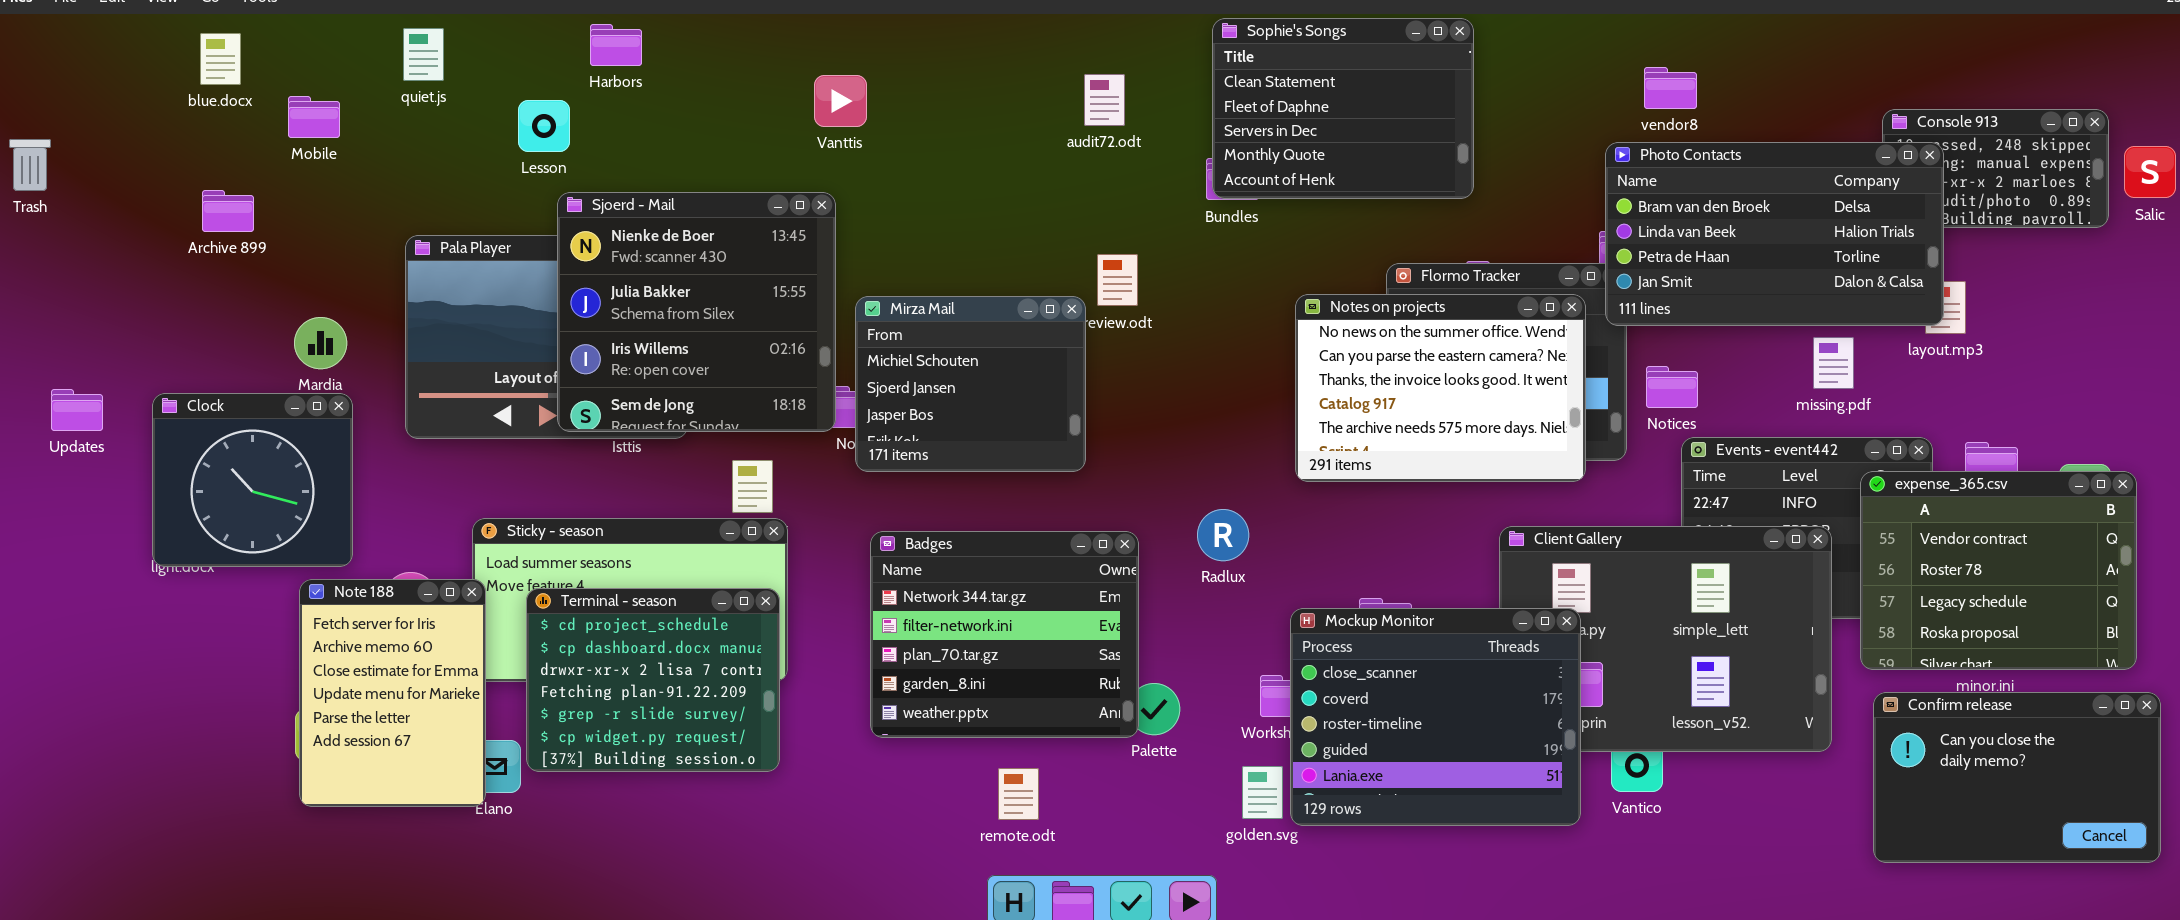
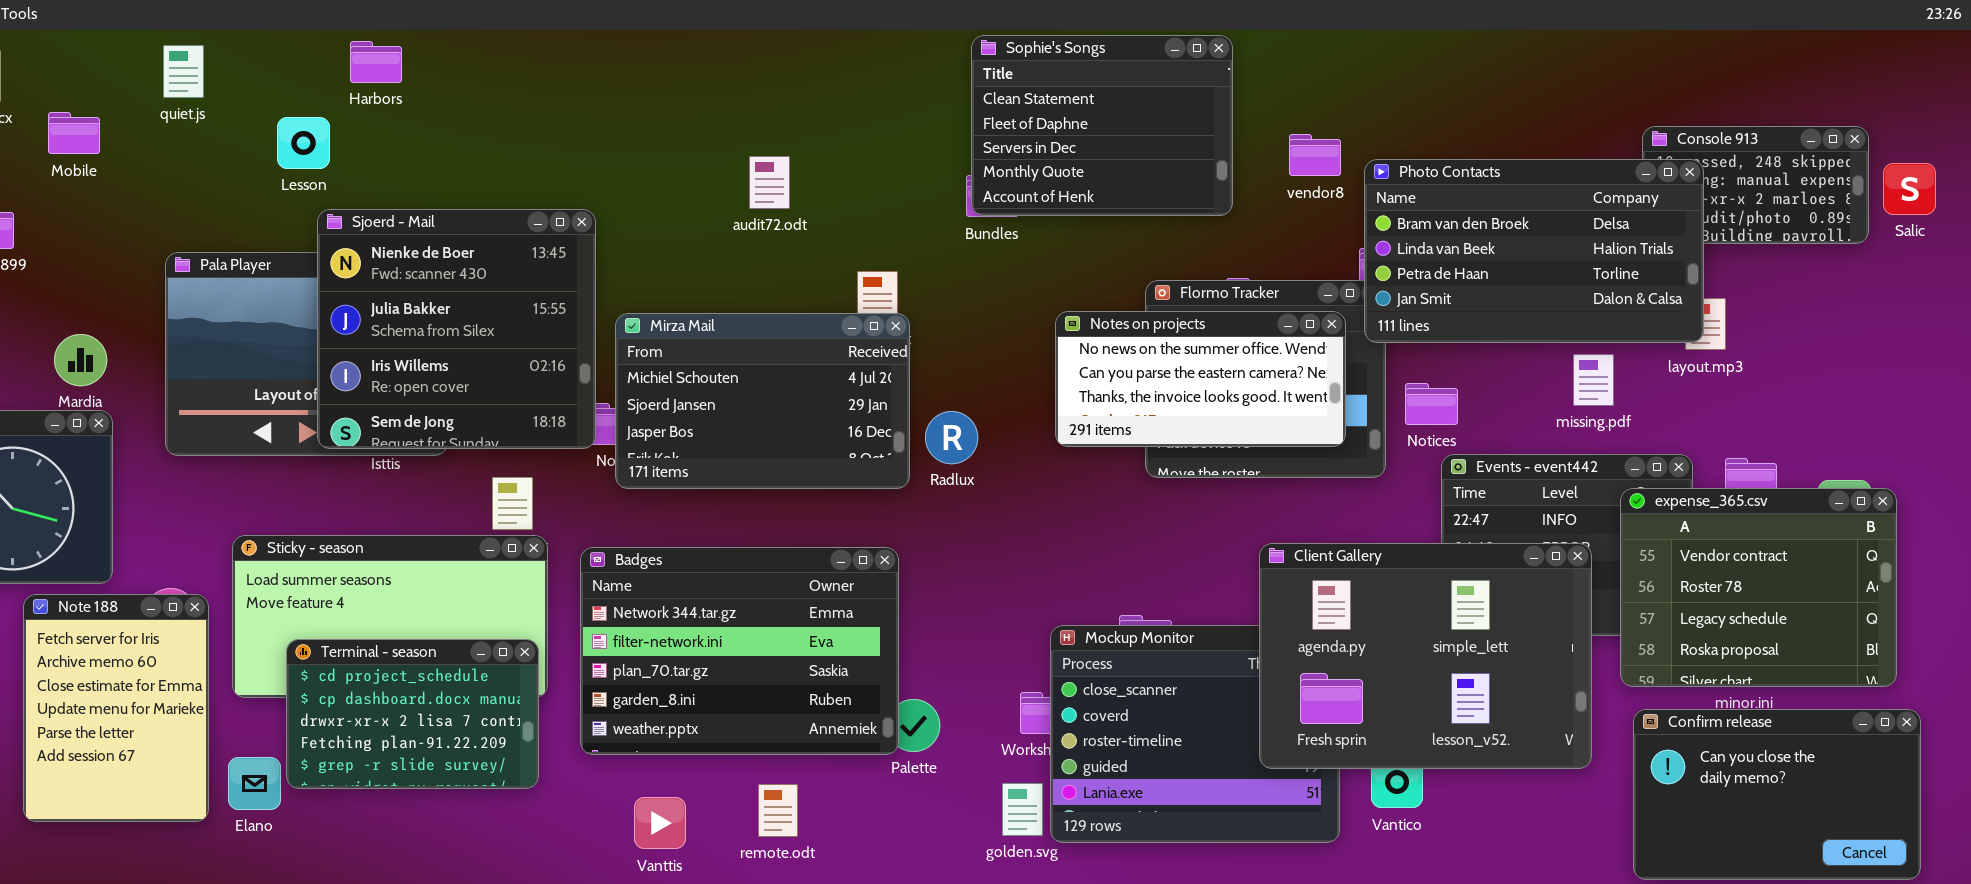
vendor8: [1644,67,1697,109] -> [1289,134,1341,176], moved
audit72.odt: [1084,74,1125,126] -> [749,156,790,209], moved
Vanttis: [814,75,867,127] -> [634,797,686,849], moved
Notes on projects: [1295,294,1586,482] -> [1055,311,1346,447], resized
Mirza Mail: [855,296,1086,472] -> [615,313,910,489], resized
Radlux: [1197,509,1249,561] -> [925,411,978,464], moved
Client Gallery: [1499,526,1832,752] -> [1259,543,1592,769], raised
Badges: [870,531,1139,738] -> [580,547,899,755], resized
Note 188: [299,579,486,807] -> [23,594,209,822], moved
Terminal - season: [526,588,780,772] -> [286,639,539,789], resized

